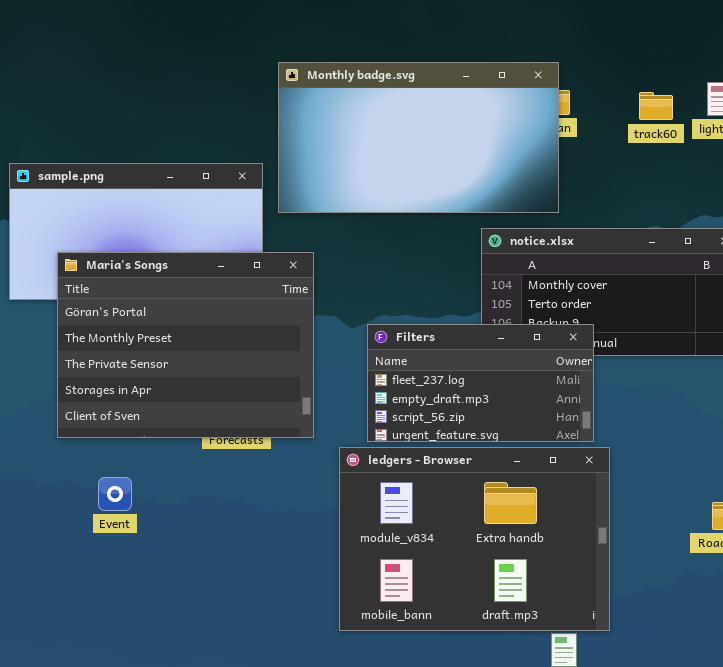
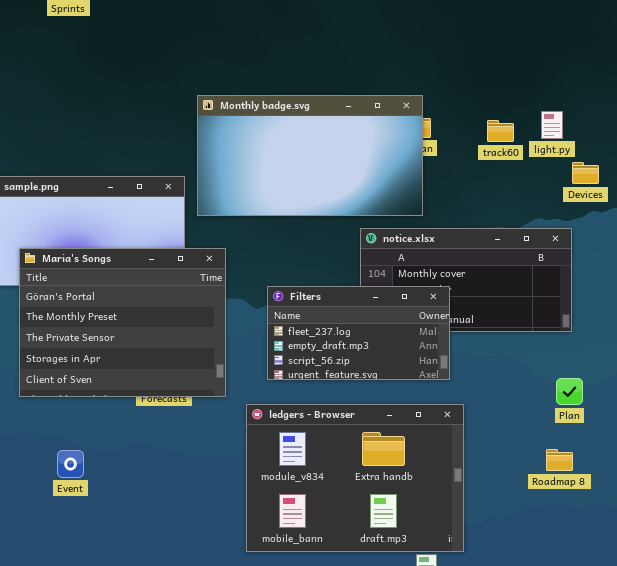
Filters: [367,324,594,442] -> [267,286,450,380], moved
Event: [98,477,132,511] -> [57,450,84,478], moved

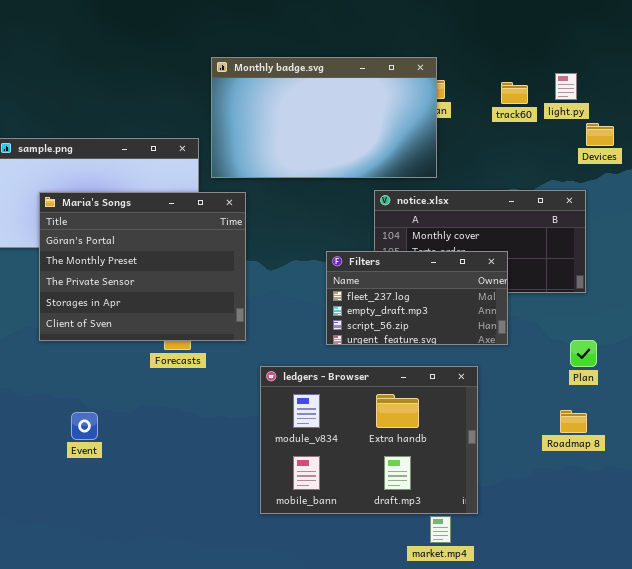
Maria's Songs: [19,248,226,397] -> [39,192,246,341], moved
Filters: [267,286,450,380] -> [326,251,508,345], moved

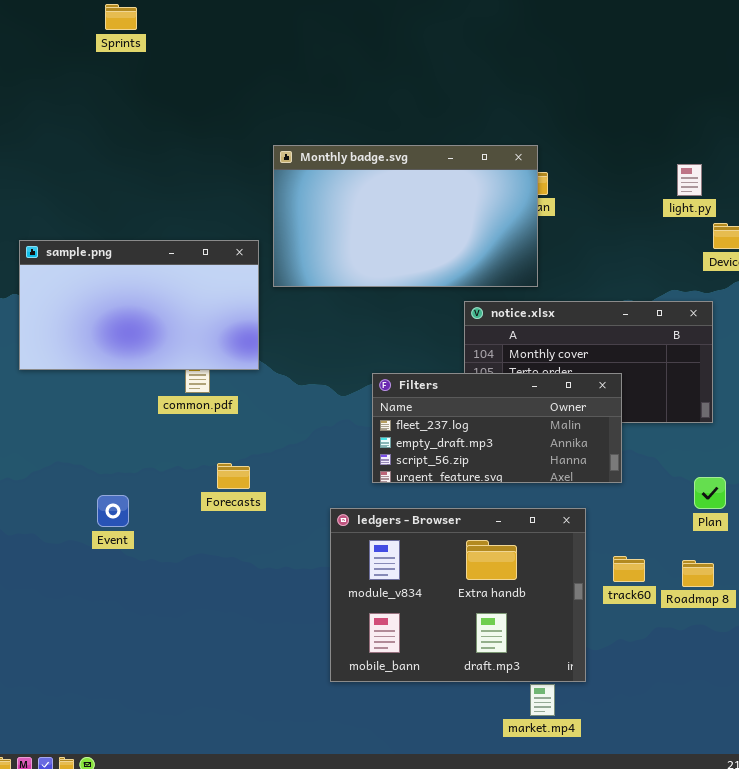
track60: [501,82,528,104] -> [613,556,645,582], moved
Maria's Songs: [39,192,246,341] -> none, closed
Filters: [326,251,508,345] -> [372,373,622,483], resized
Event: [71,412,98,440] -> [97,495,129,527], moved

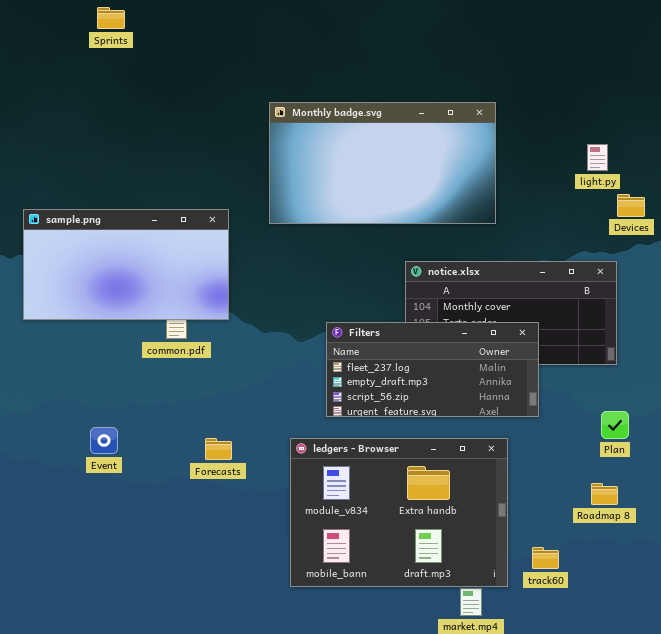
Monthly badge.svg: [273,145,538,287] -> [269,102,496,224], moved
Forecasts: [217,463,250,489] -> [205,438,232,460], moved
track60: [613,556,645,582] -> [532,547,559,569], moved

